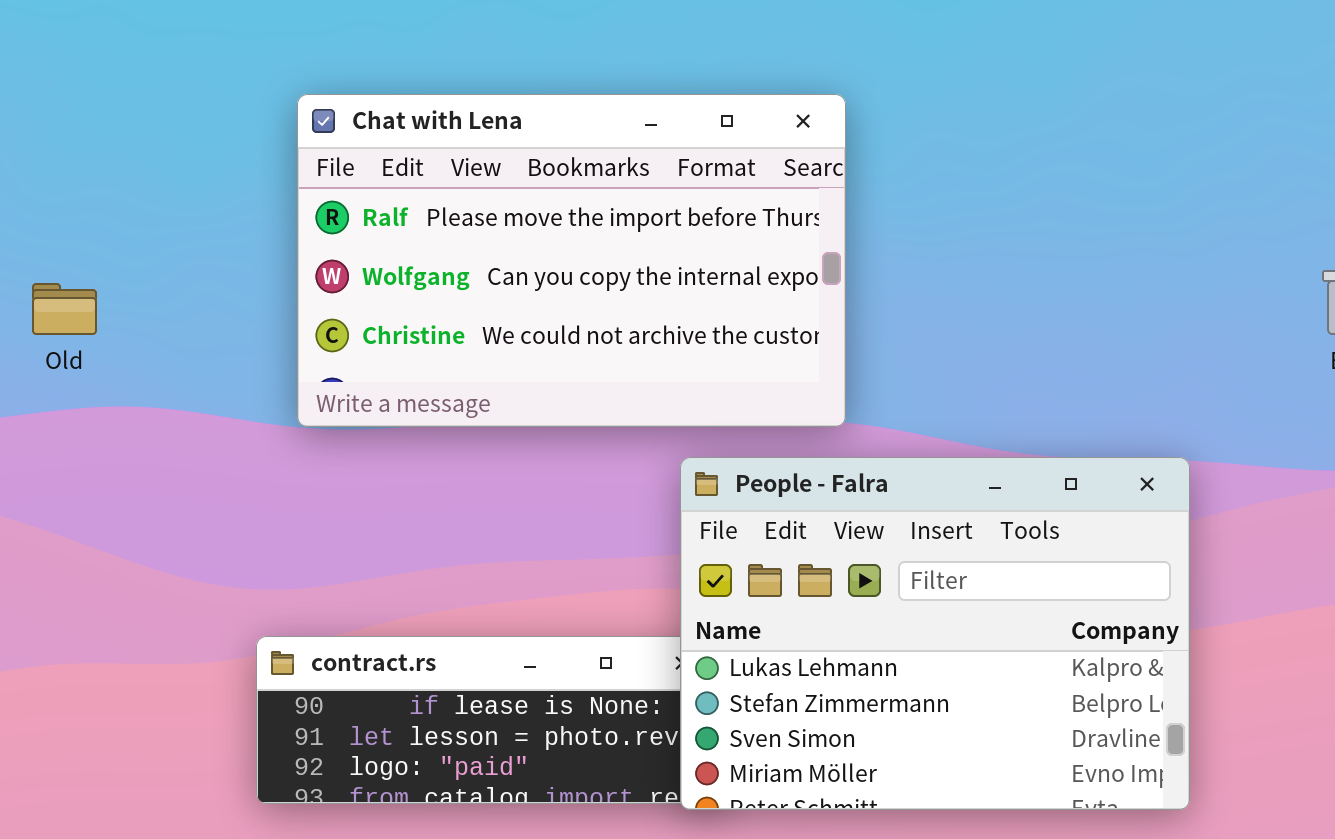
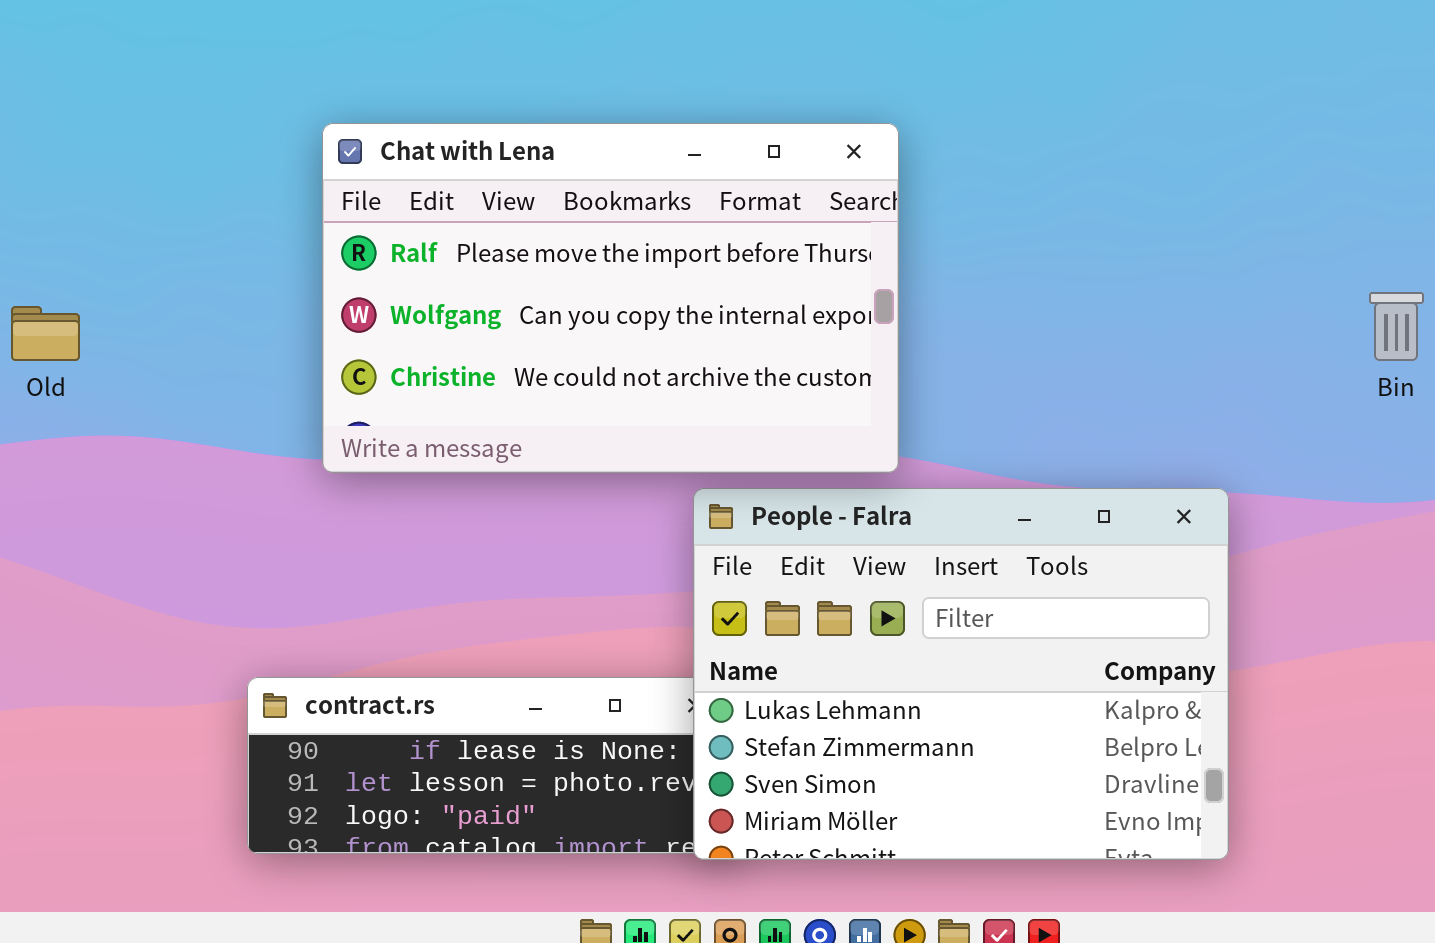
Chat with Lena: [297,94,846,427] -> [322,123,899,473], moved

